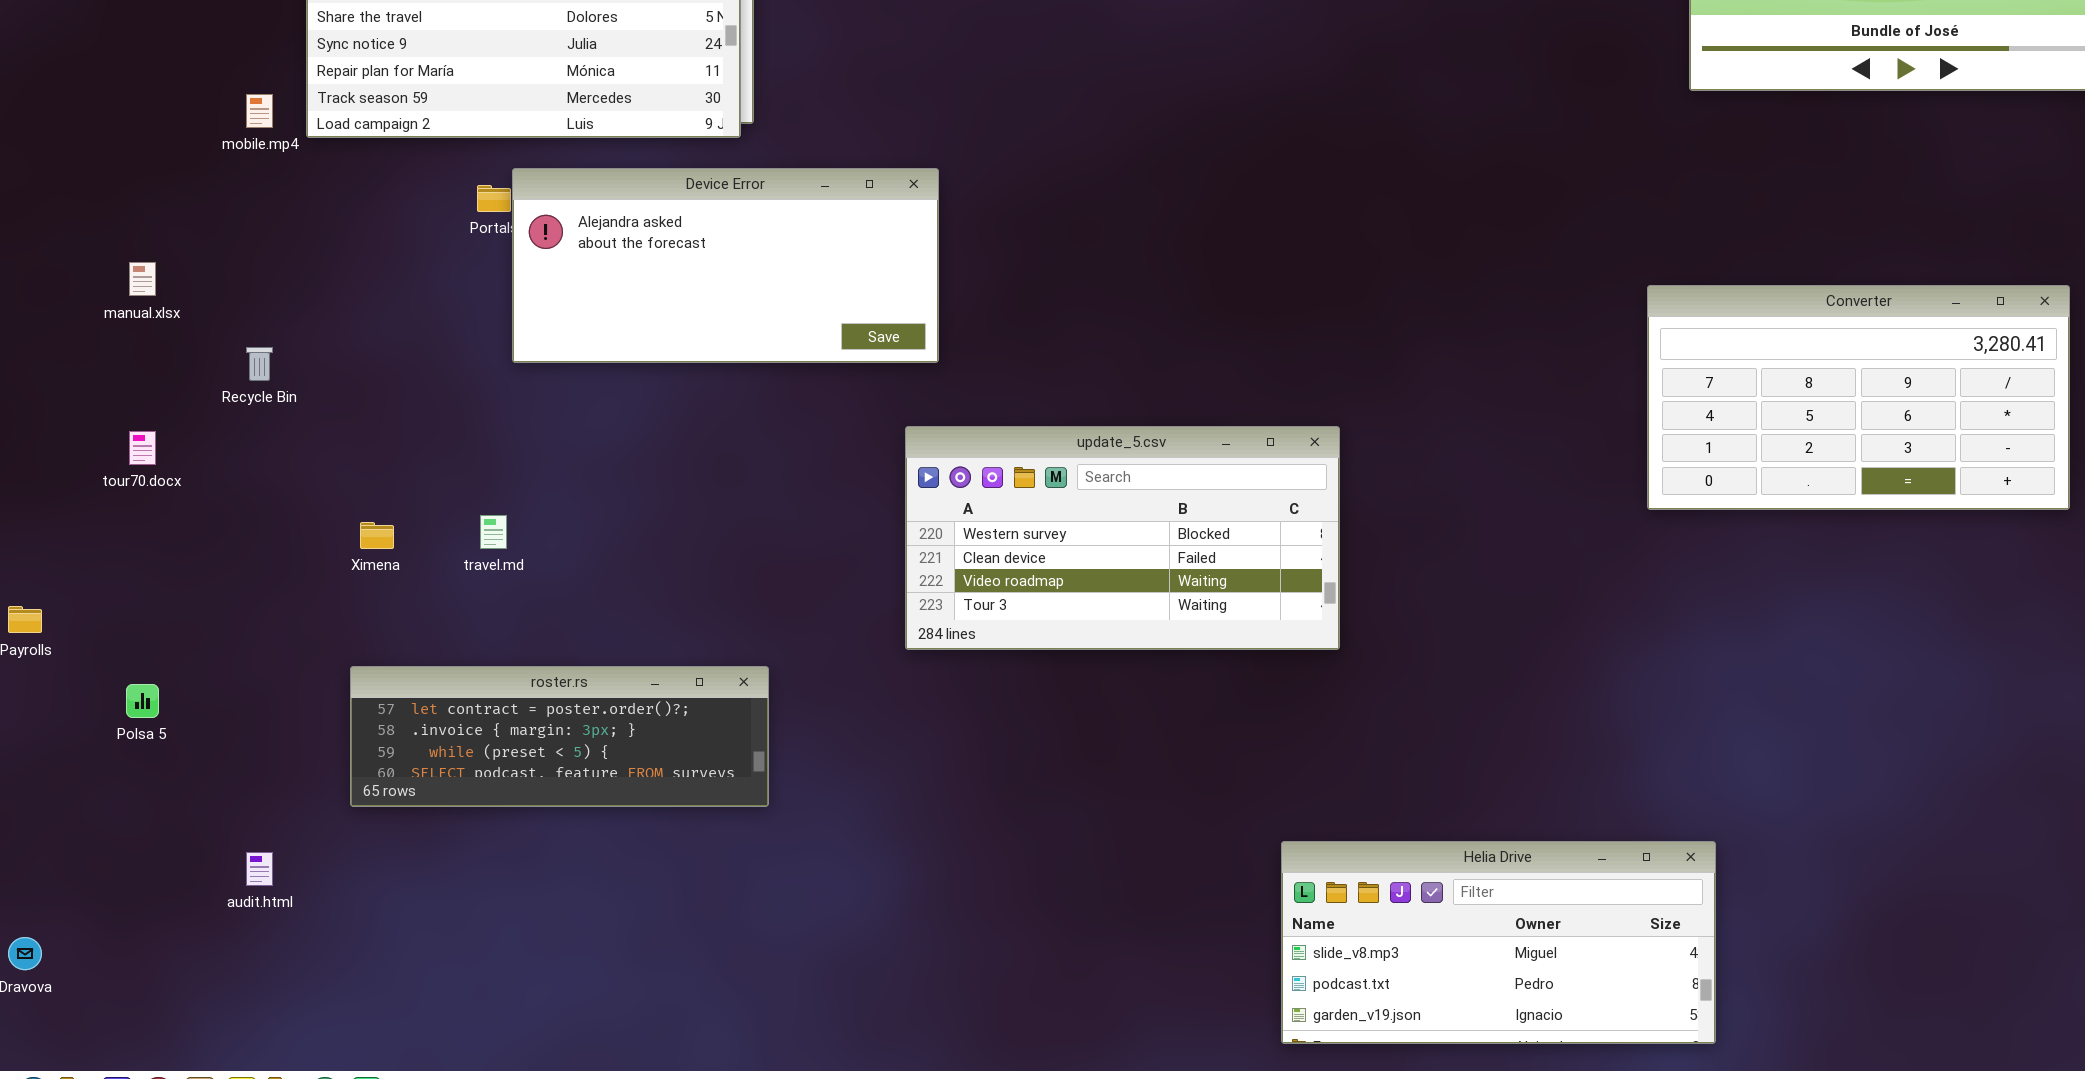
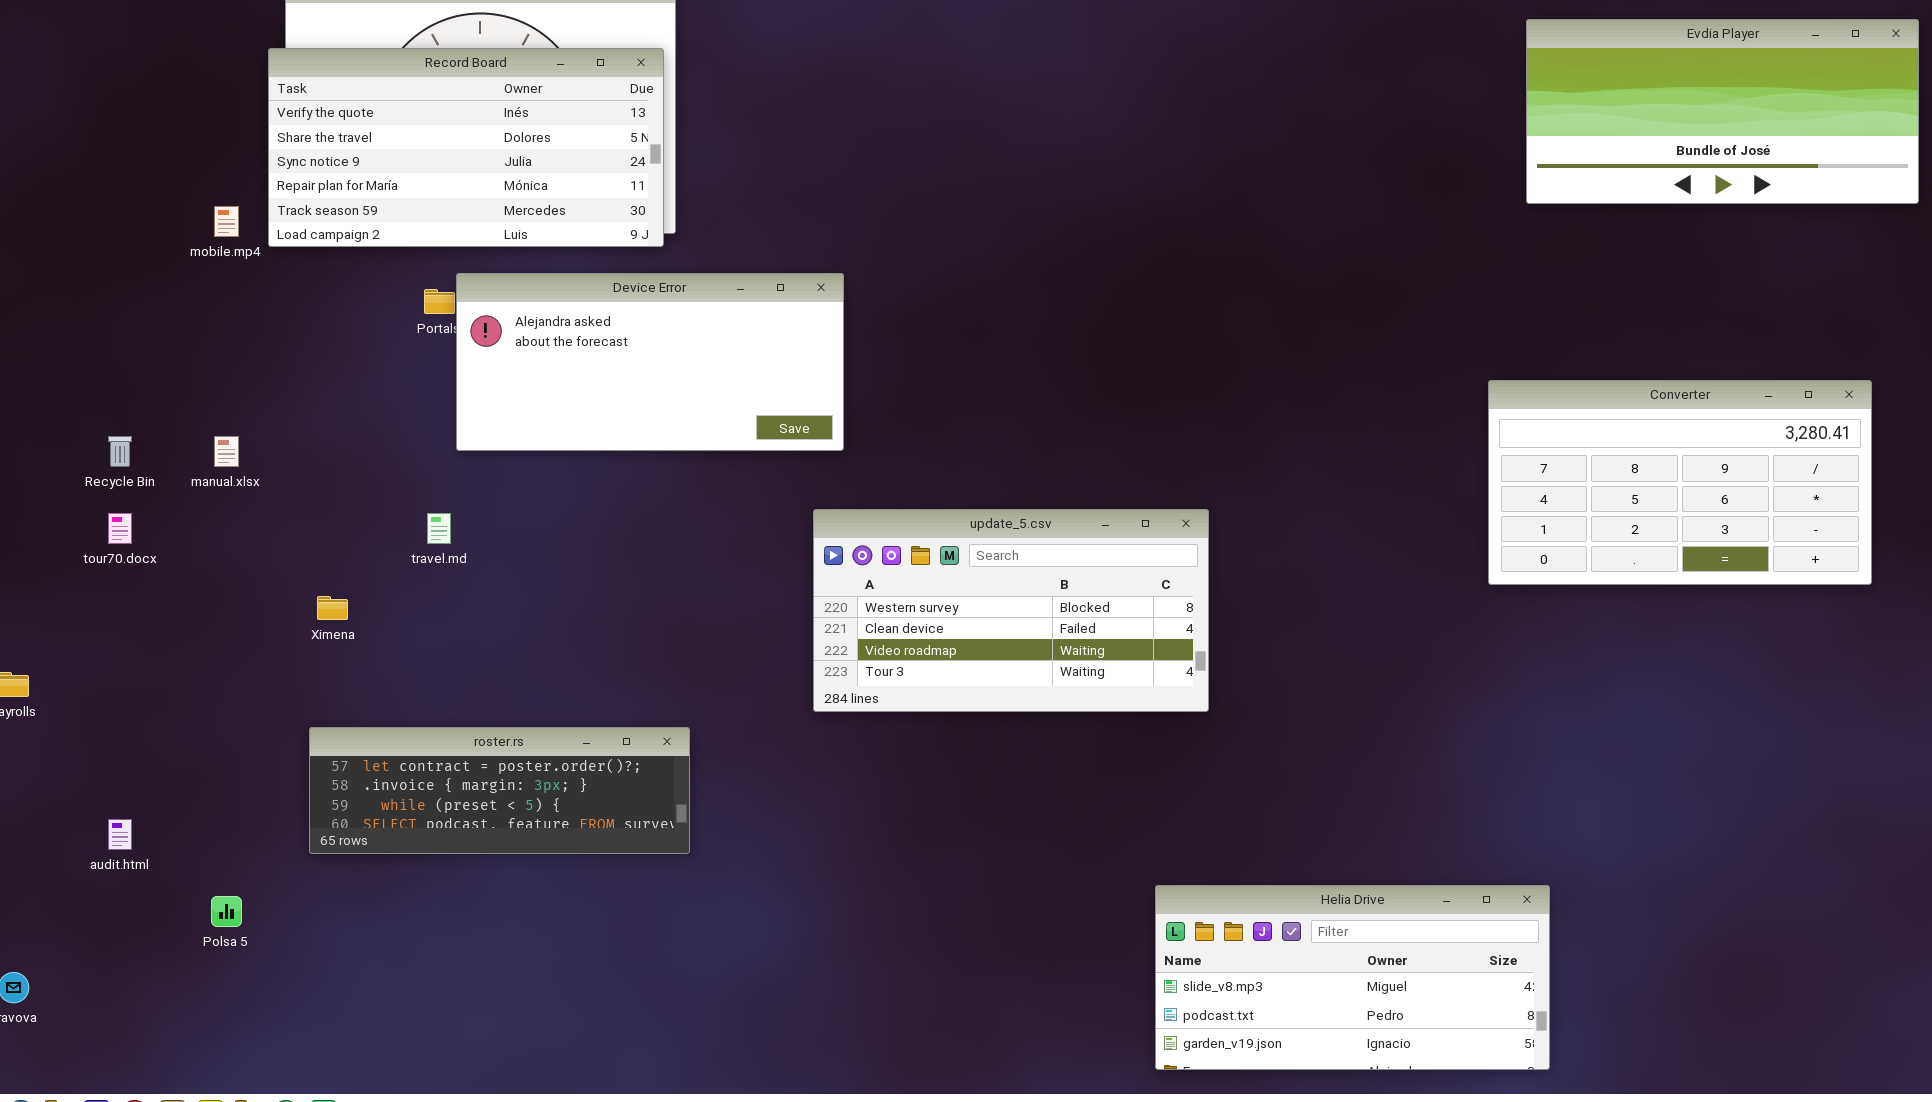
manual.xlsx: [129,262,156,296] -> [214,436,239,467], moved
Recycle Bin: [246,347,273,381] -> [108,436,132,467], moved
travel.md: [480,515,507,549] -> [427,513,451,544], moved
Polsa 5: [126,684,159,718] -> [211,896,242,927], moved
audit.html: [246,852,273,886] -> [108,819,132,850], moved

